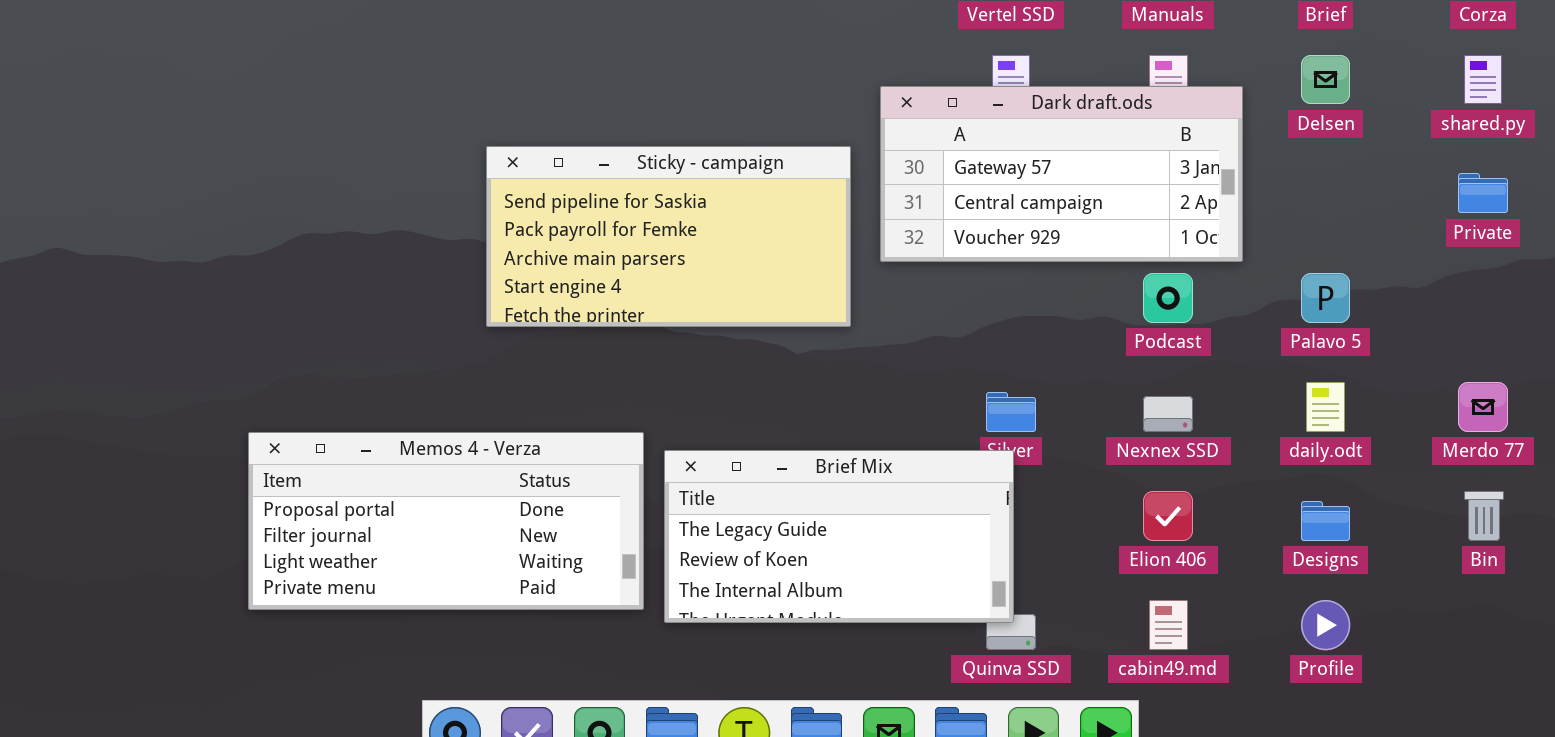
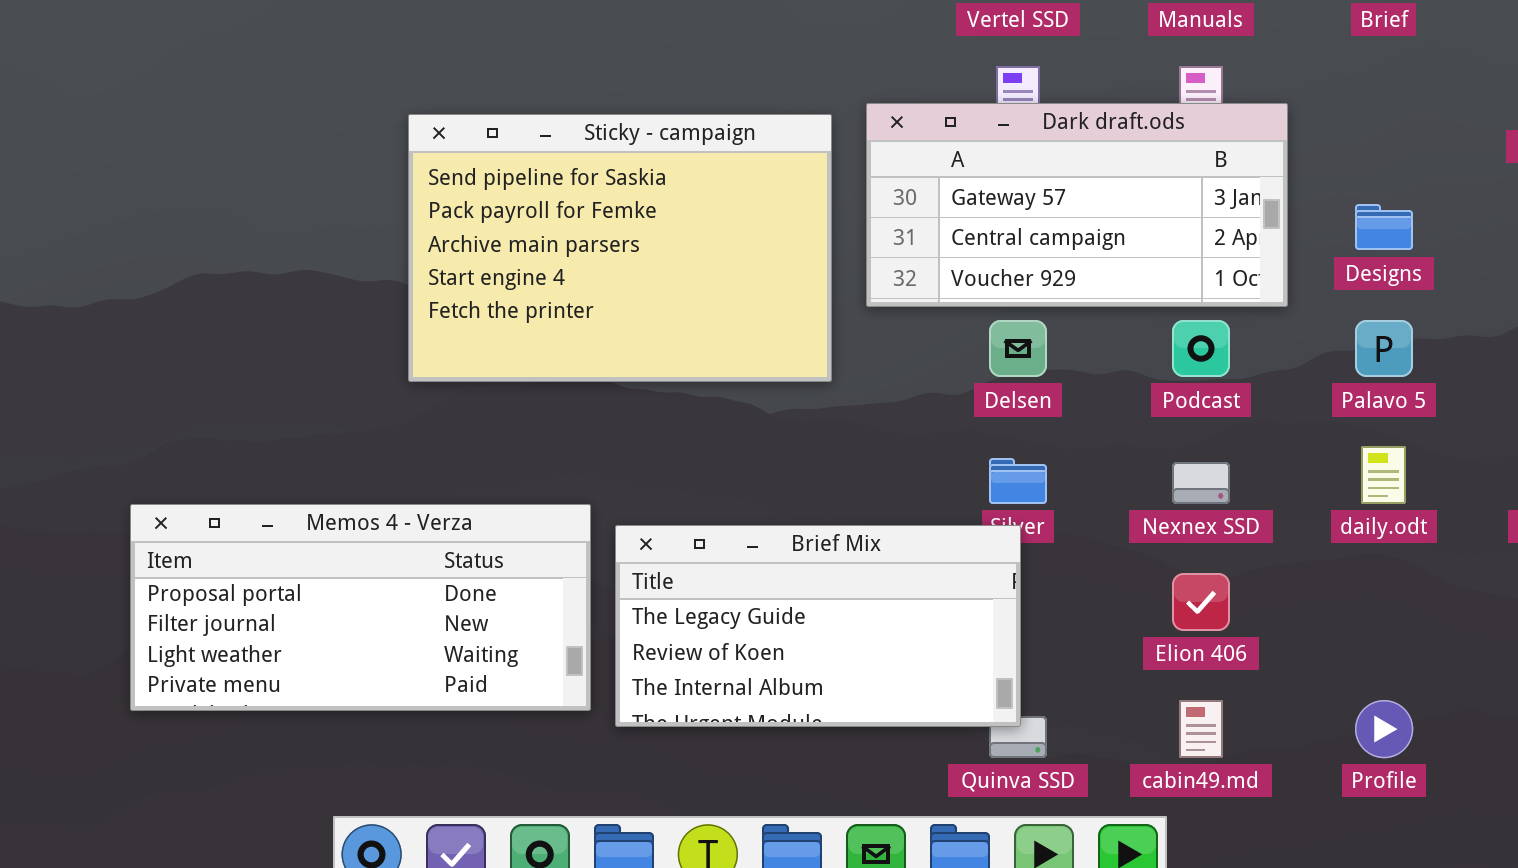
Delsen: [1301,55,1350,104] -> [989,320,1047,377], moved
Sticky - campaign: [486,146,851,327] -> [408,114,832,382], resized
Designs: [1301,501,1350,541] -> [1355,204,1413,250], moved

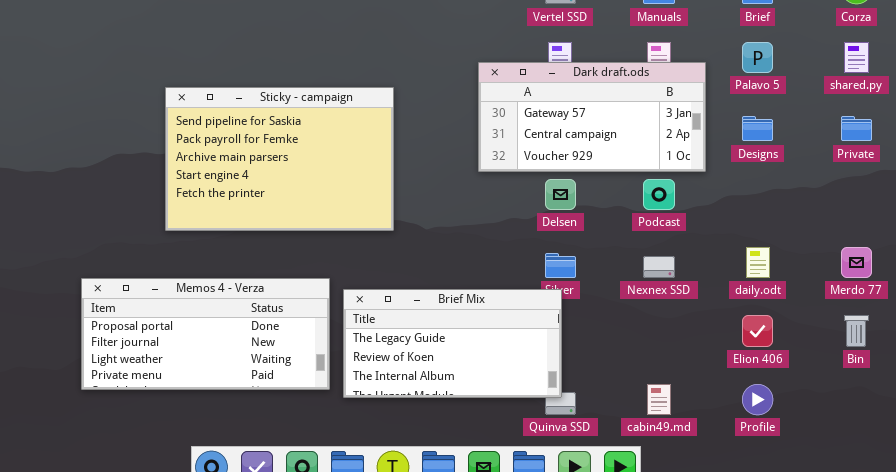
Sticky - campaign: [408,114,832,382] -> [165,87,394,231], moved
Palavo 5: [1355,320,1413,377] -> [742,42,773,73], moved
Elion 406: [1172,573,1230,631] -> [742,315,773,347], moved

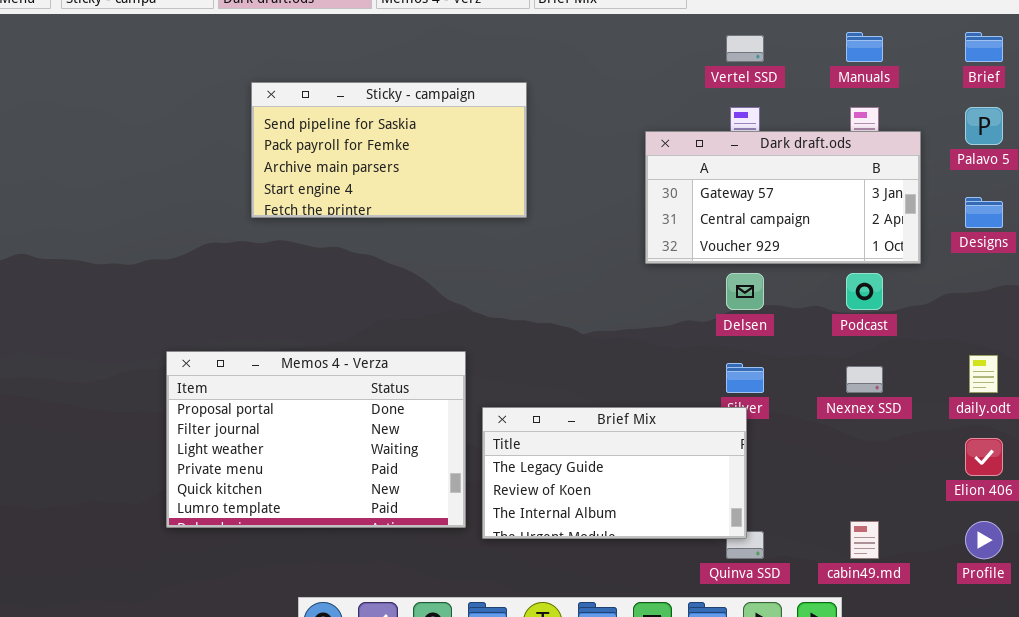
Sticky - campaign: [165,87,394,231] -> [251,82,527,218], moved, resized
Memos 4 - Verza: [81,278,330,390] -> [166,351,466,528], resized

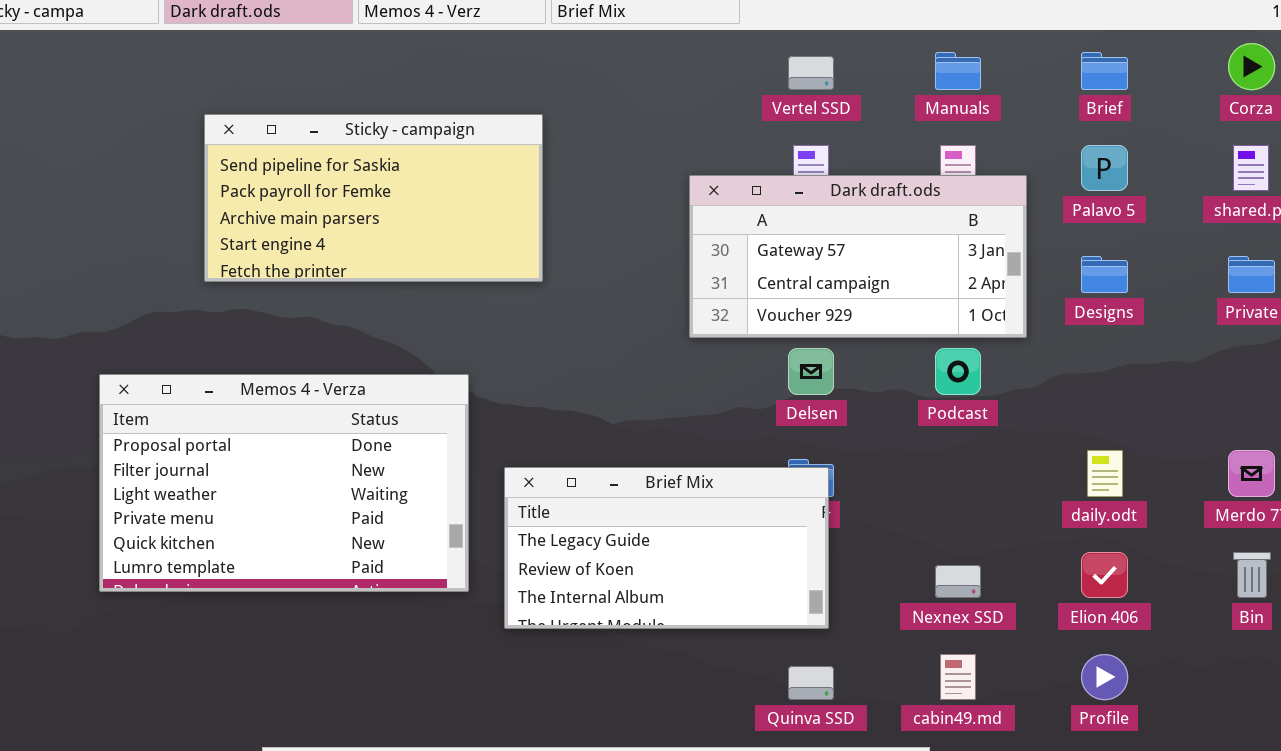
Memos 4 - Verza: [166,351,466,528] -> [99,374,469,592], moved
Nexnex SSD: [846,366,883,393] -> [935,565,981,598], moved
Brief Mix: [482,407,747,539] -> [504,467,829,629], moved

